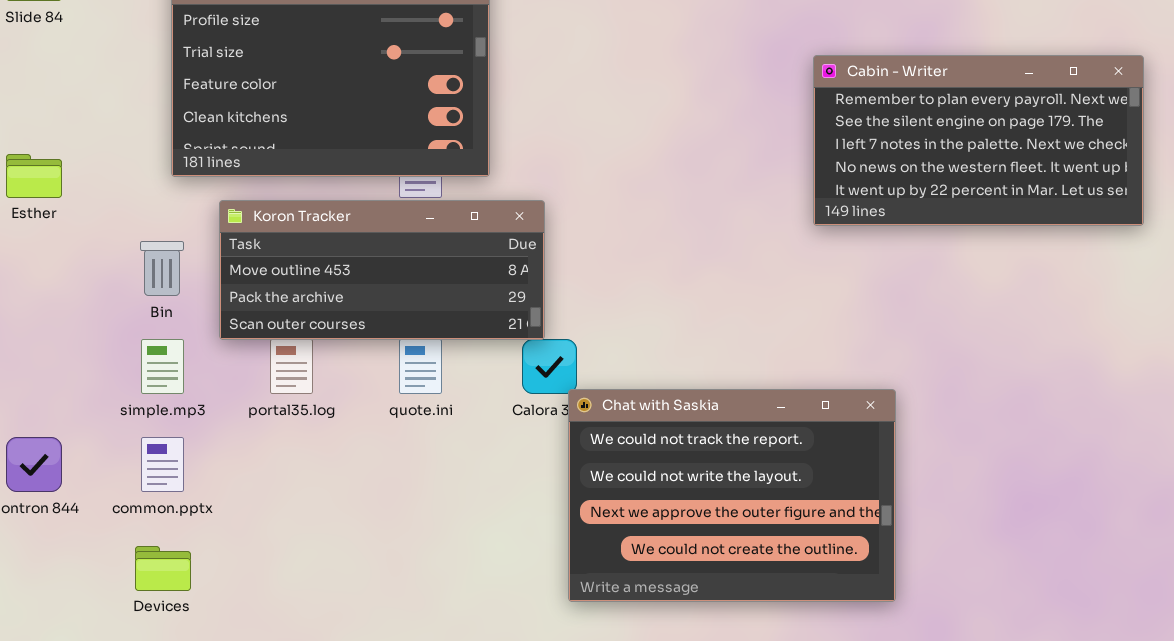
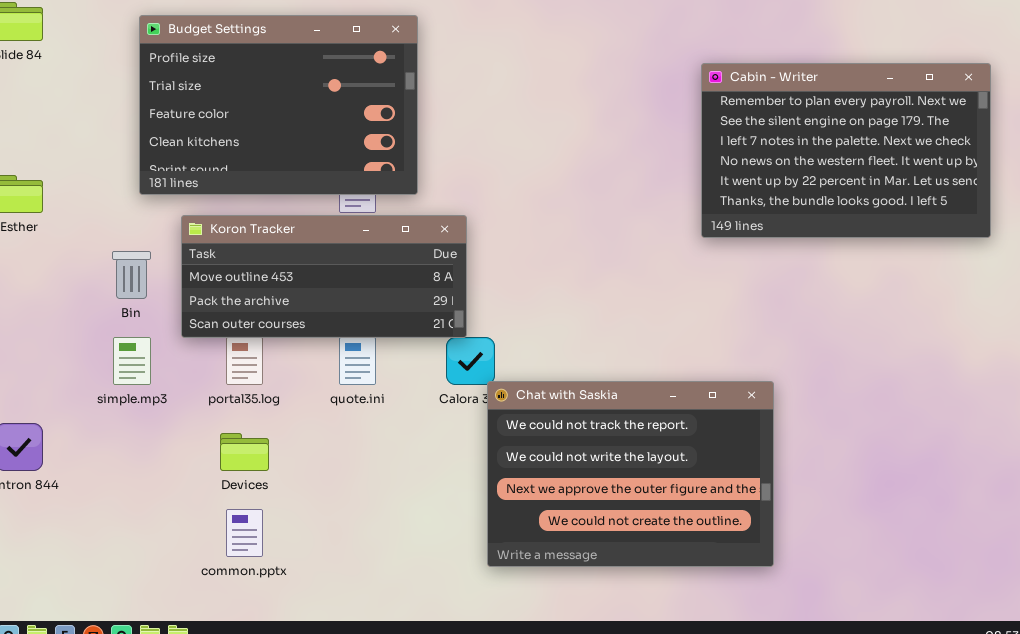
Cabin - Writer: [813,55,1144,226] -> [701,63,991,238], resized
common.pptx: [141,437,184,492] -> [226,509,263,557], moved
Devices: [135,546,191,591] -> [220,433,269,471], moved

